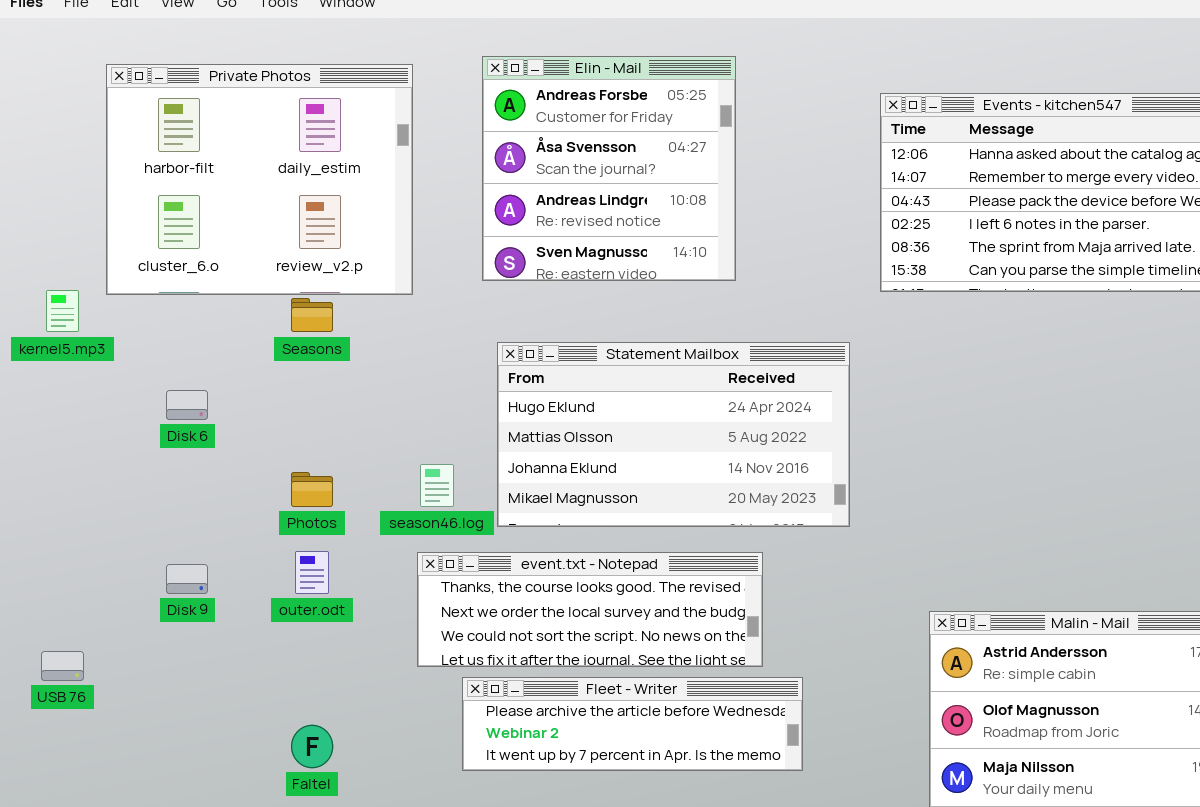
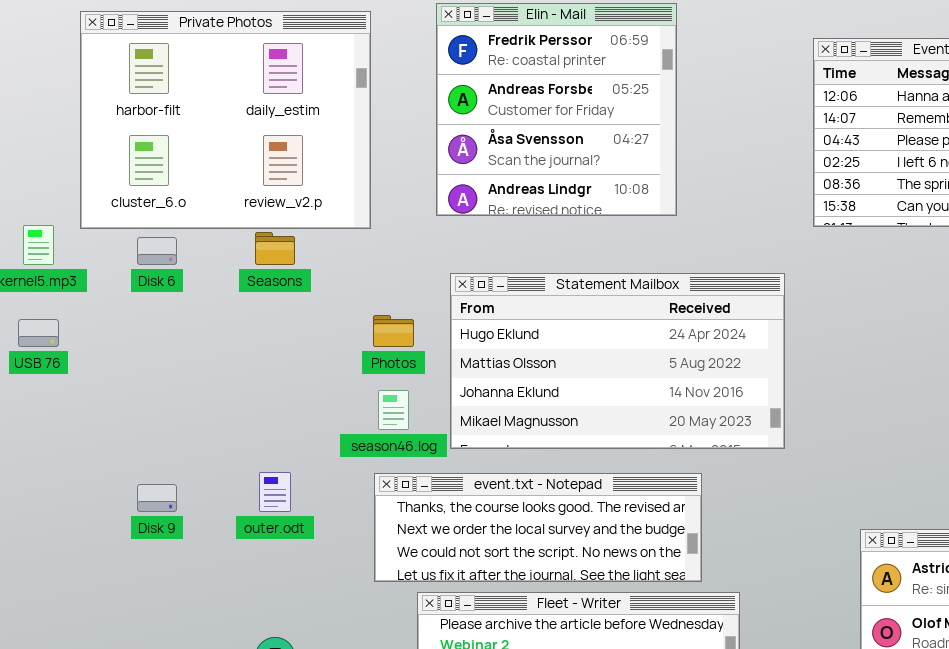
Elin - Mail: [482,56,736,281] -> [436,3,677,216], scrolled up 1 row
Disk 6: [166,390,208,420] -> [137,237,177,265], moved
Photos: [291,472,333,507] -> [373,315,414,347], moved
USB 76: [41,651,84,681] -> [18,319,59,347], moved

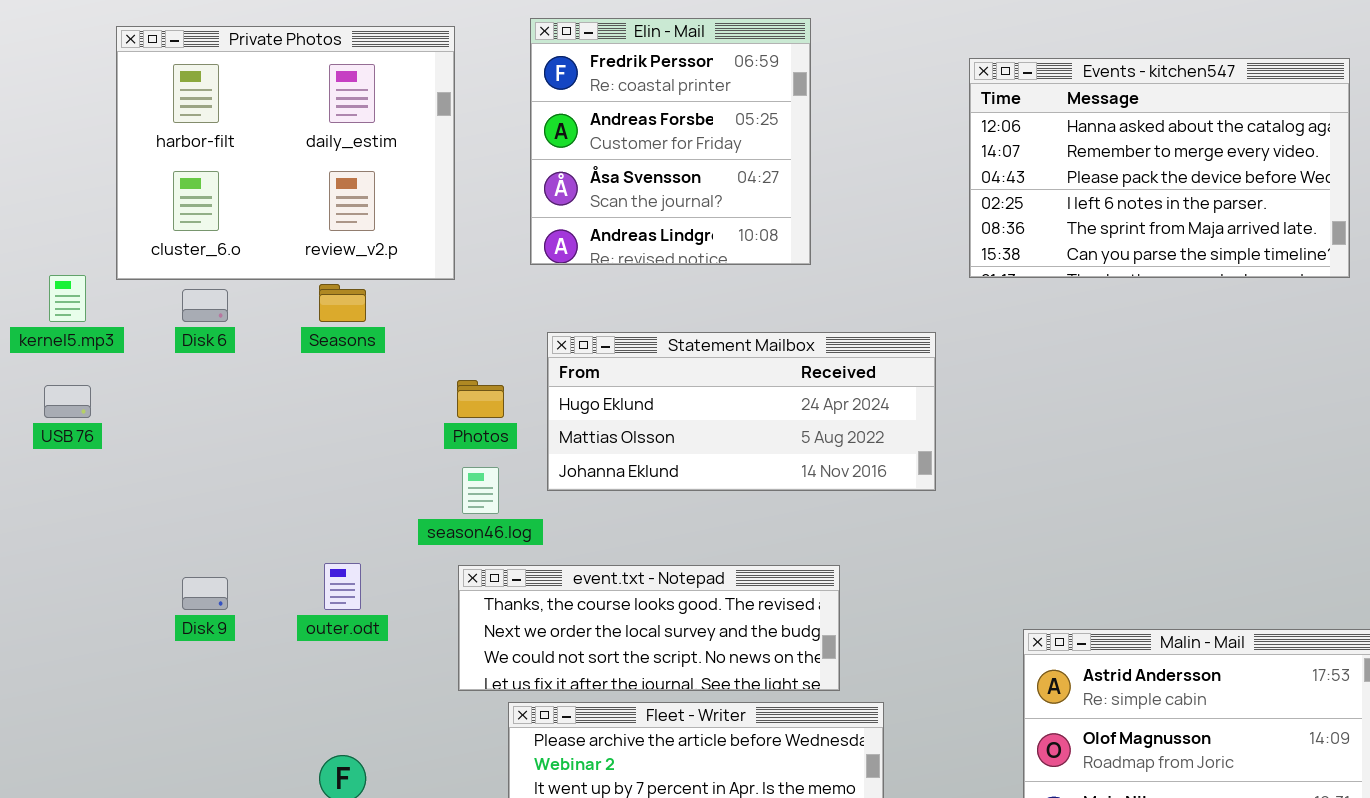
Statement Mailbox: [450,273,785,449] -> [547,332,936,491], resized

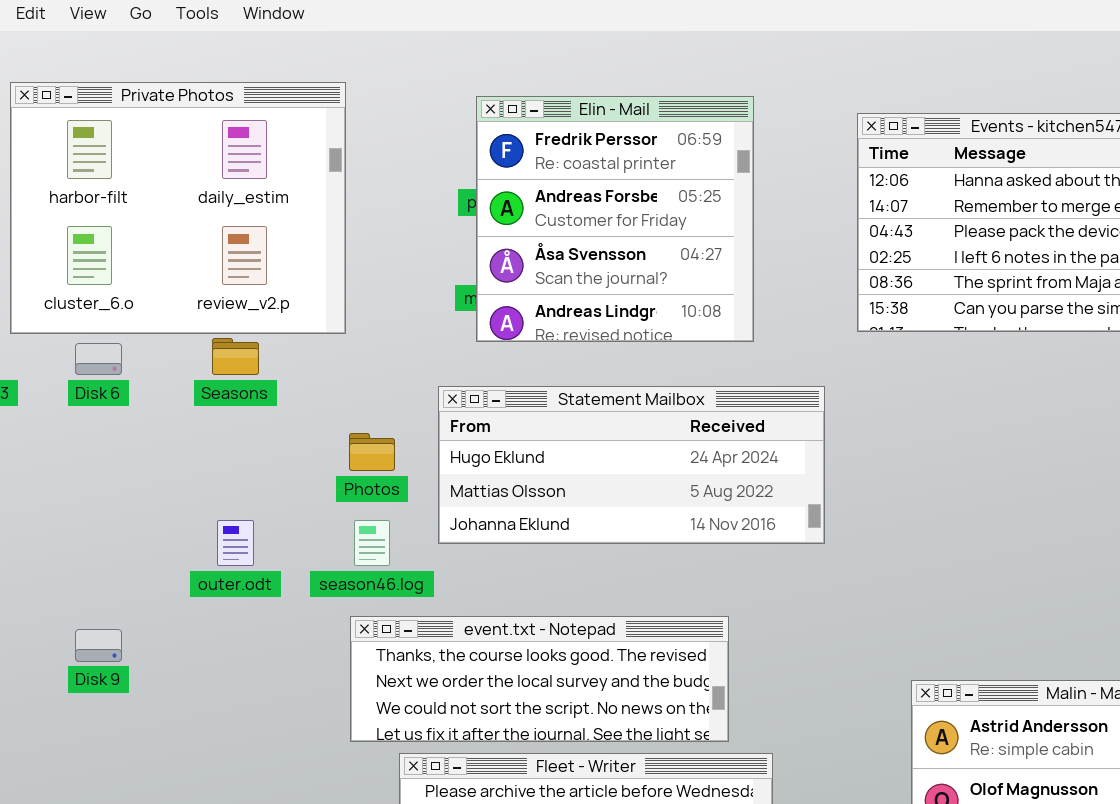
Elin - Mail: [530,18,811,265] -> [476,96,754,342], moved
outer.odt: [324,563,361,610] -> [217,520,254,566], moved

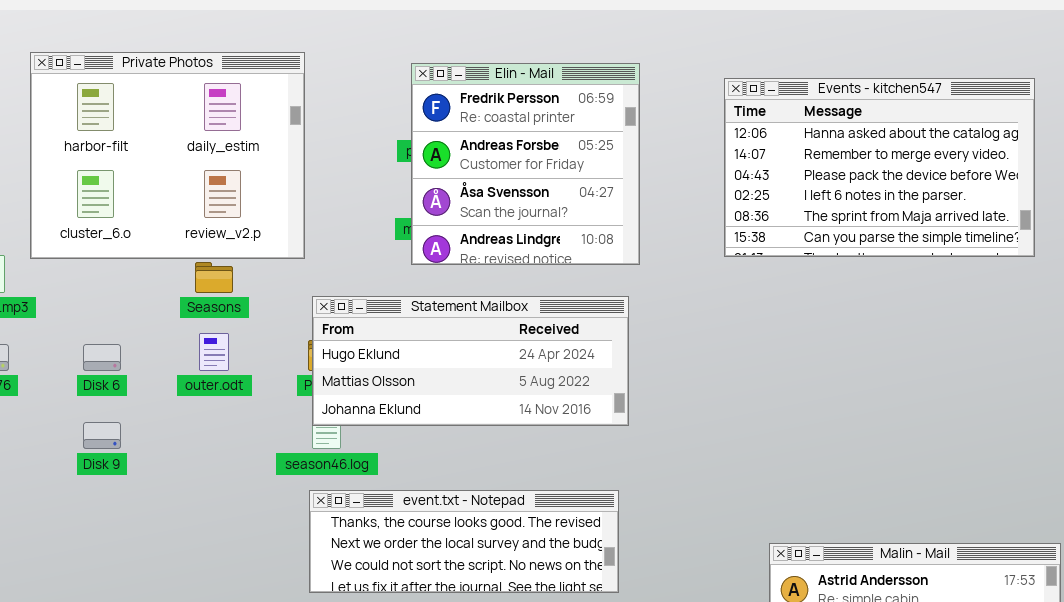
Disk 6: [75,343,122,375] -> [83,344,121,371], moved
Statement Mailbox: [438,386,825,544] -> [312,296,629,426], moved
outer.odt: [217,520,254,566] -> [199,333,229,371], moved
Disk 9: [75,629,122,662] -> [83,422,121,449], moved

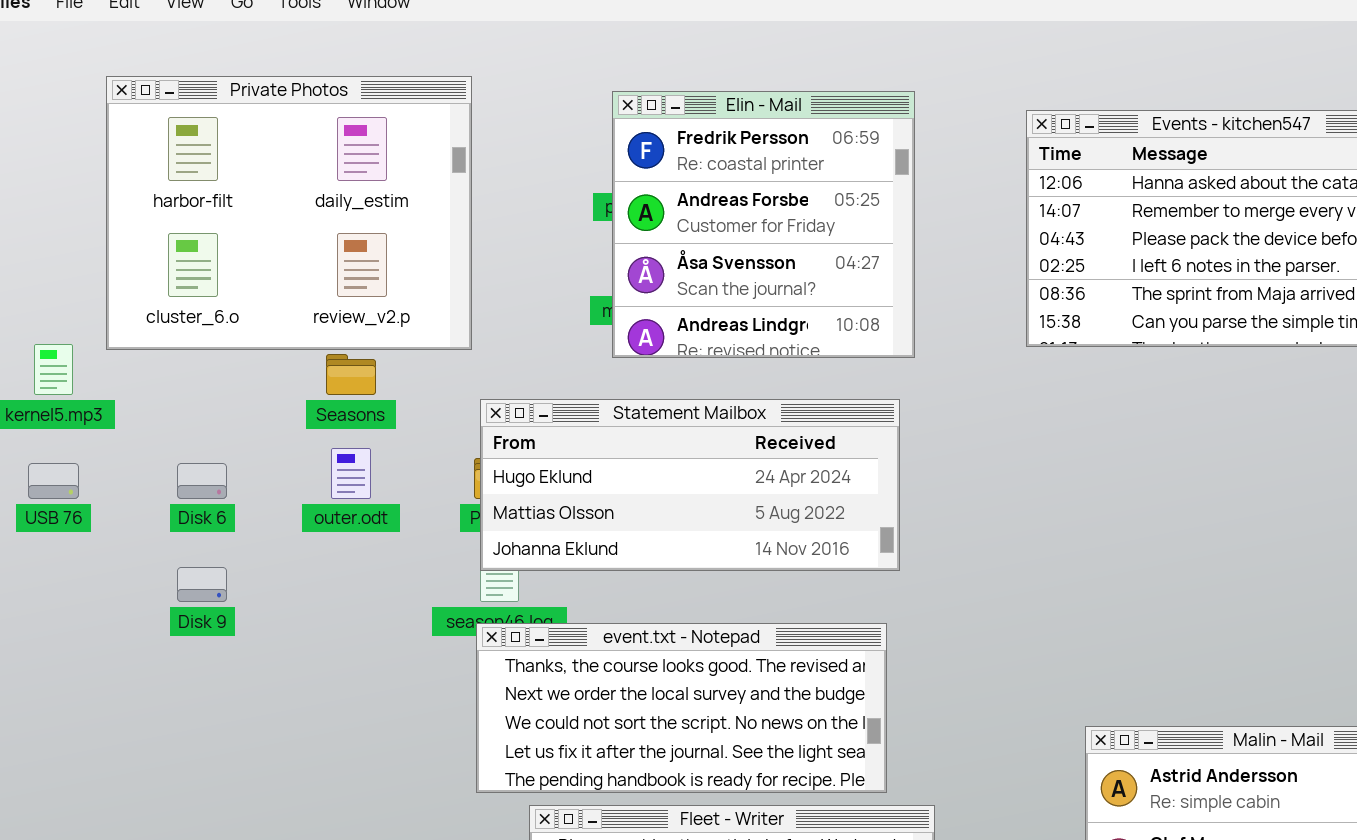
event.txt - Notepad: [309,490,619,593] -> [476,623,887,793], resized

